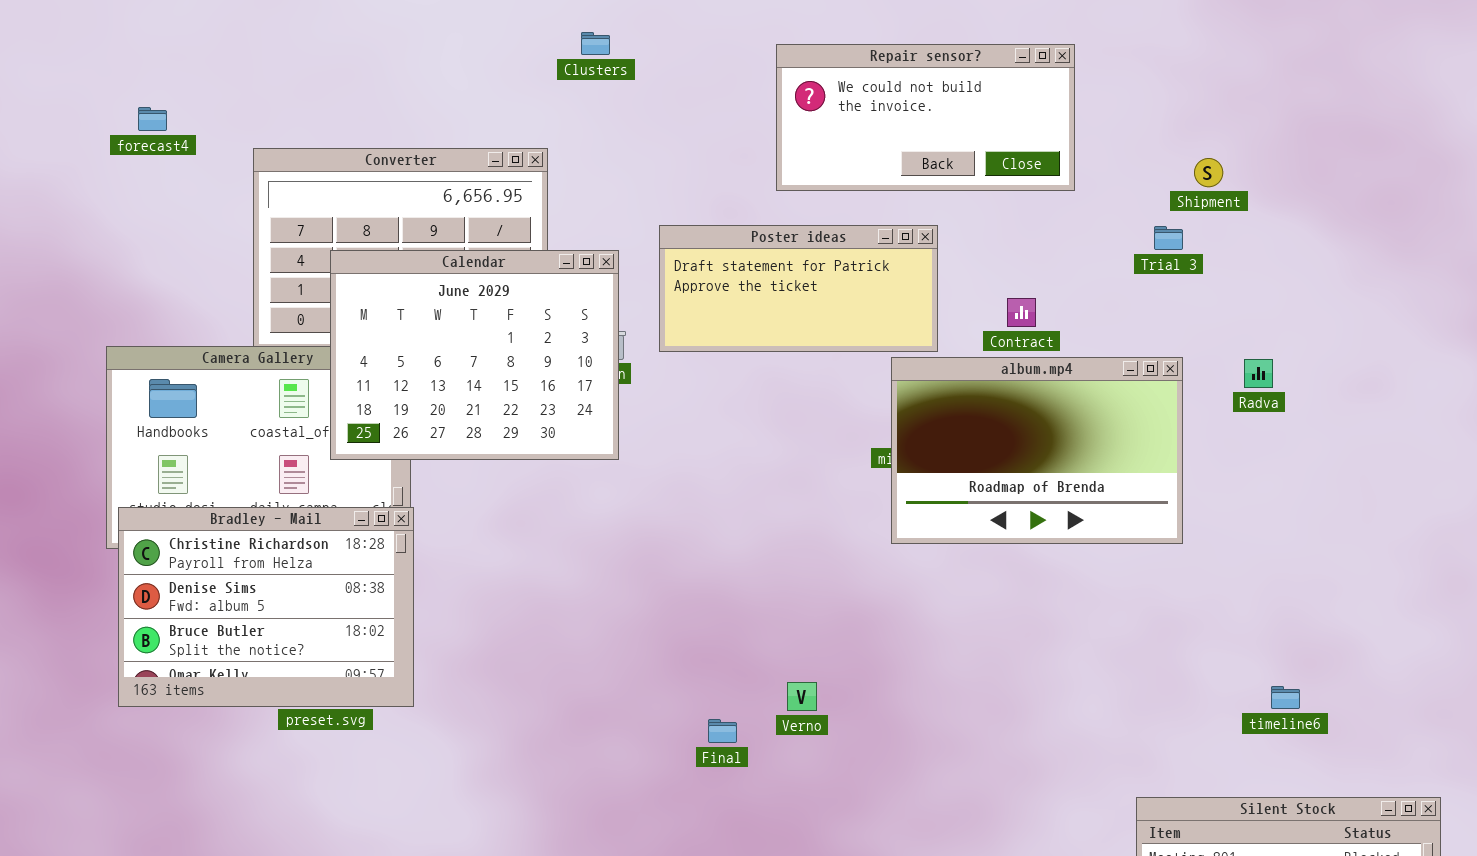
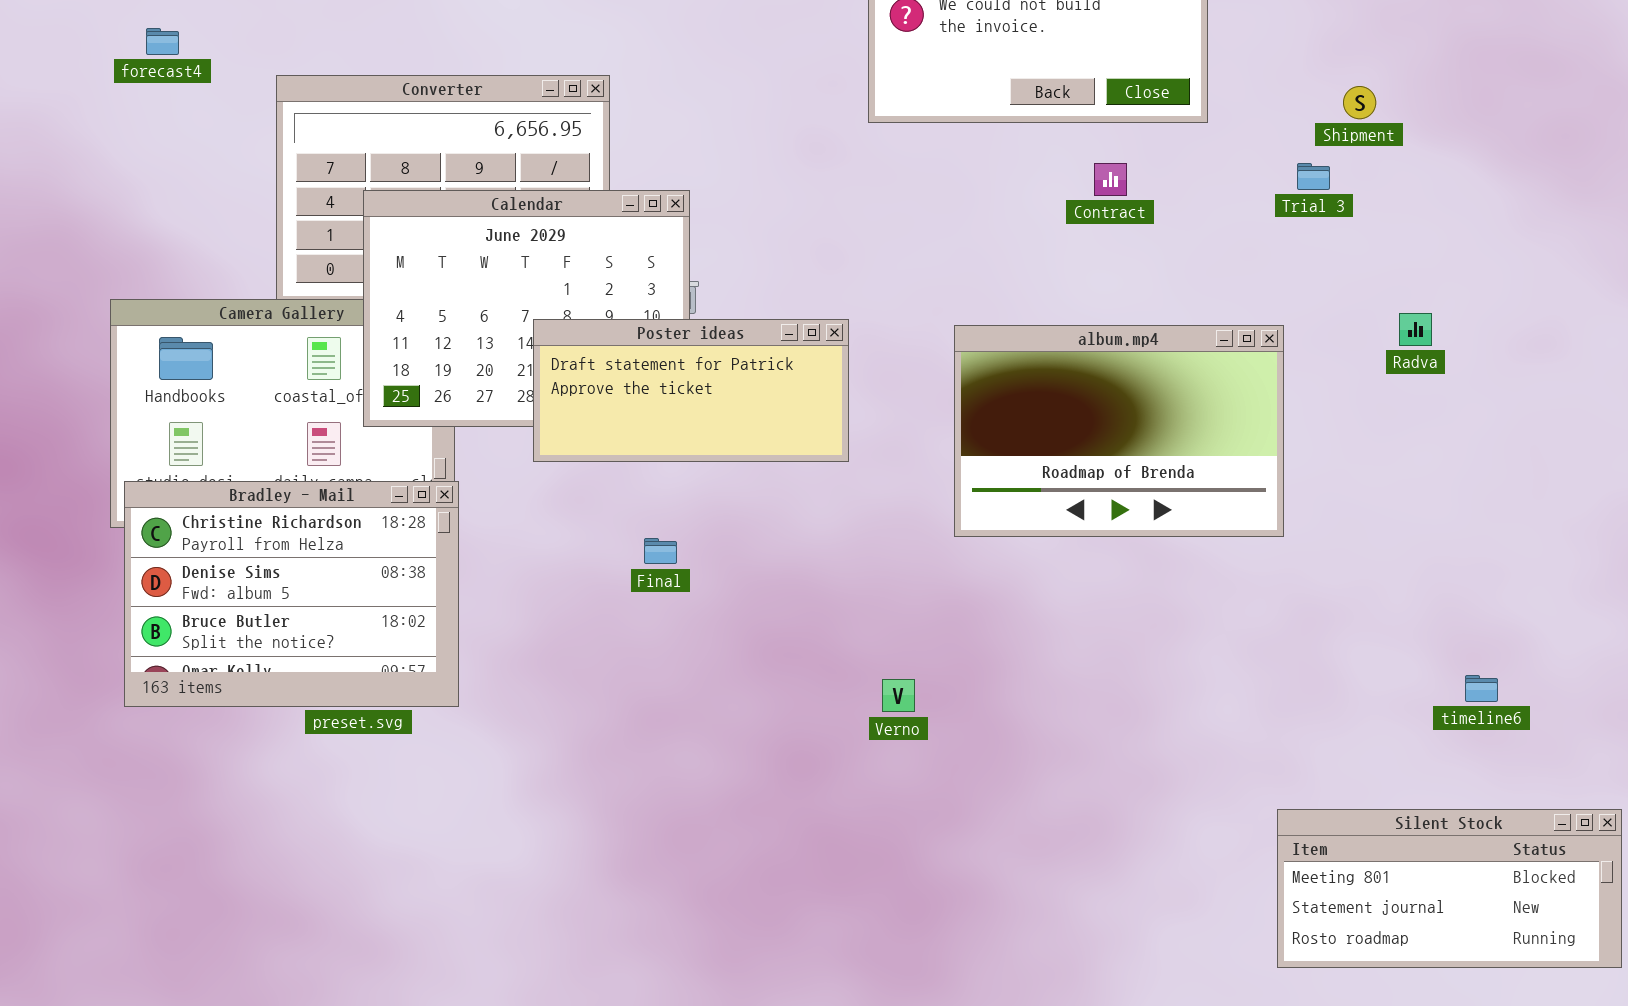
Poster ideas: [659,225,938,352] -> [533,319,849,462], moved
Contract: [1007,298,1036,327] -> [1094,163,1127,196], moved
album.mp4: [891,357,1183,544] -> [954,325,1284,537], moved
timeline6: [1271,686,1300,709] -> [1465,675,1498,702], moved
Final: [708,719,737,743] -> [644,538,677,564], moved

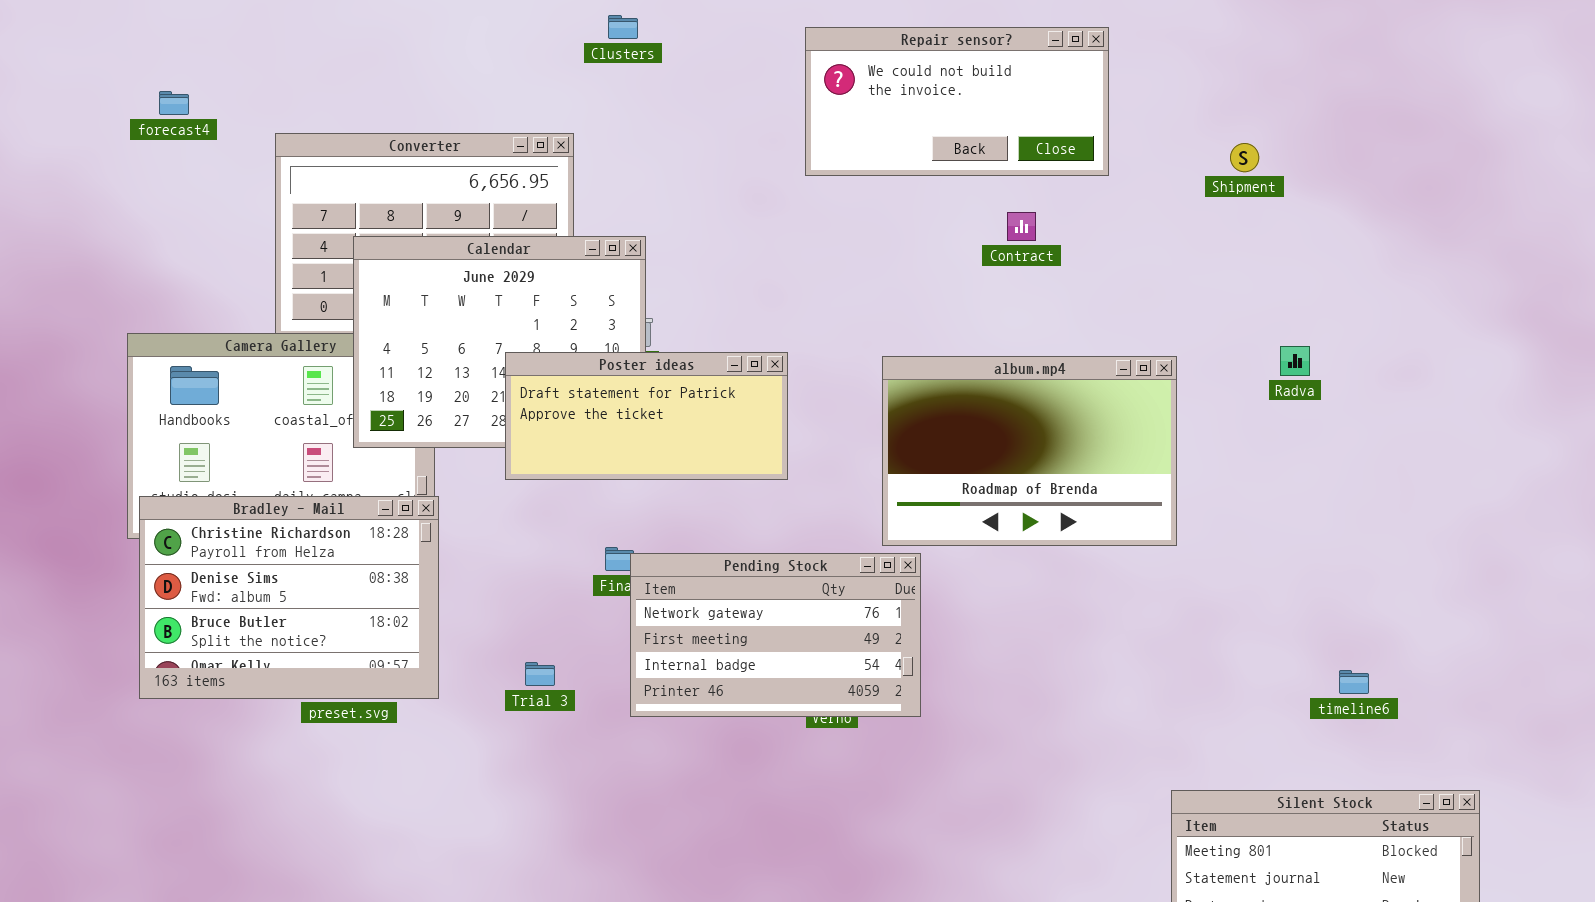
Trial 3: [1297,163,1330,190] -> [525,662,555,686], moved
Pending Stock: none -> [630,553,921,717], opened

